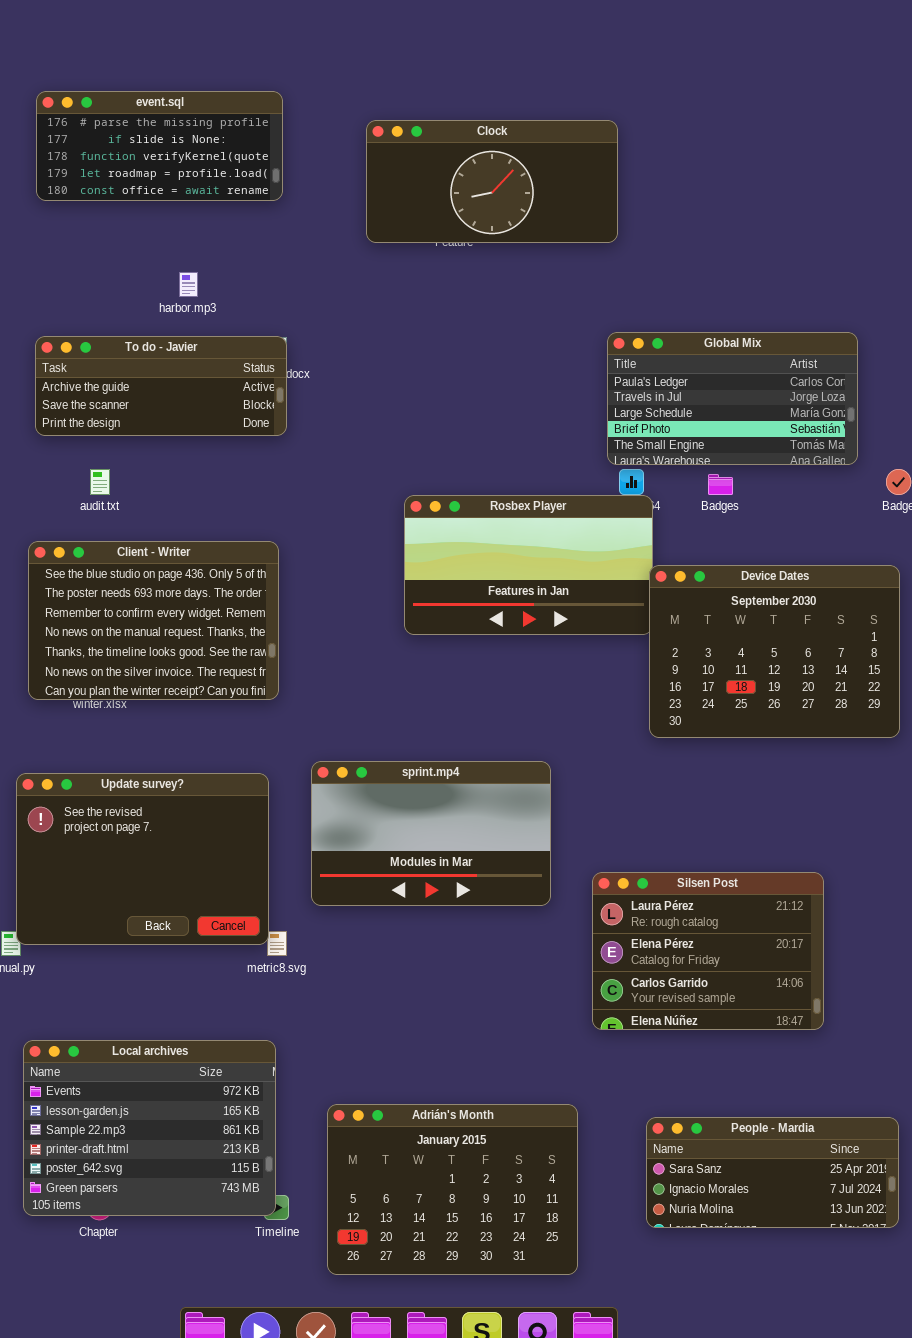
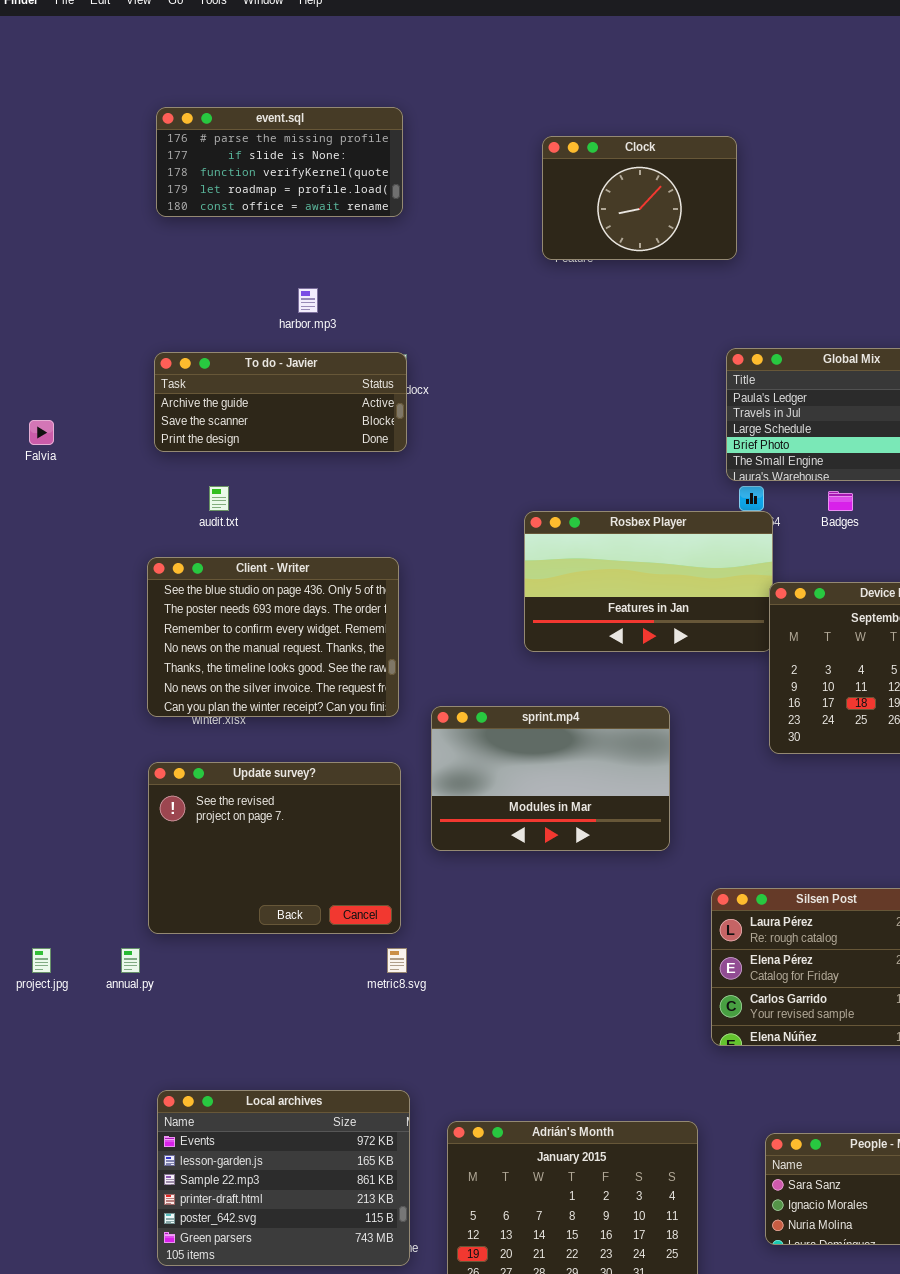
Clock: [366,120,618,243] -> [542,136,737,260], resized
sprint.mp4: [311,761,551,906] -> [431,706,670,851], moved
Update survey?: [16,773,269,945] -> [148,762,401,934], moved
Local archives: [23,1040,276,1216] -> [157,1090,410,1266], moved

